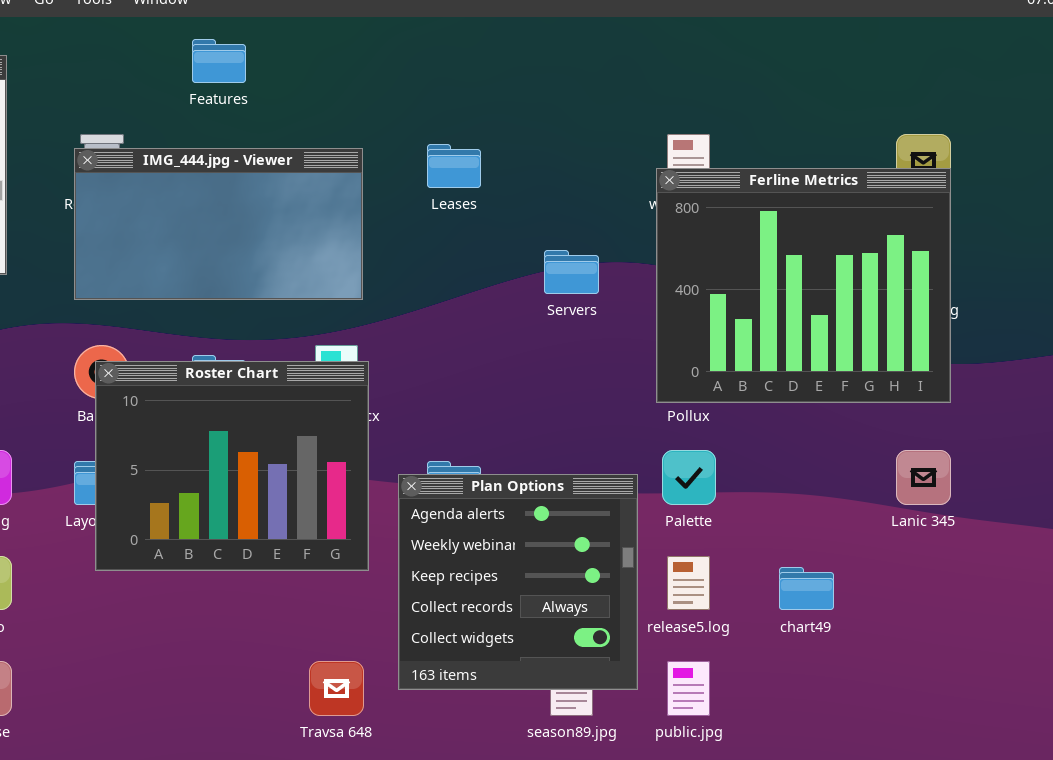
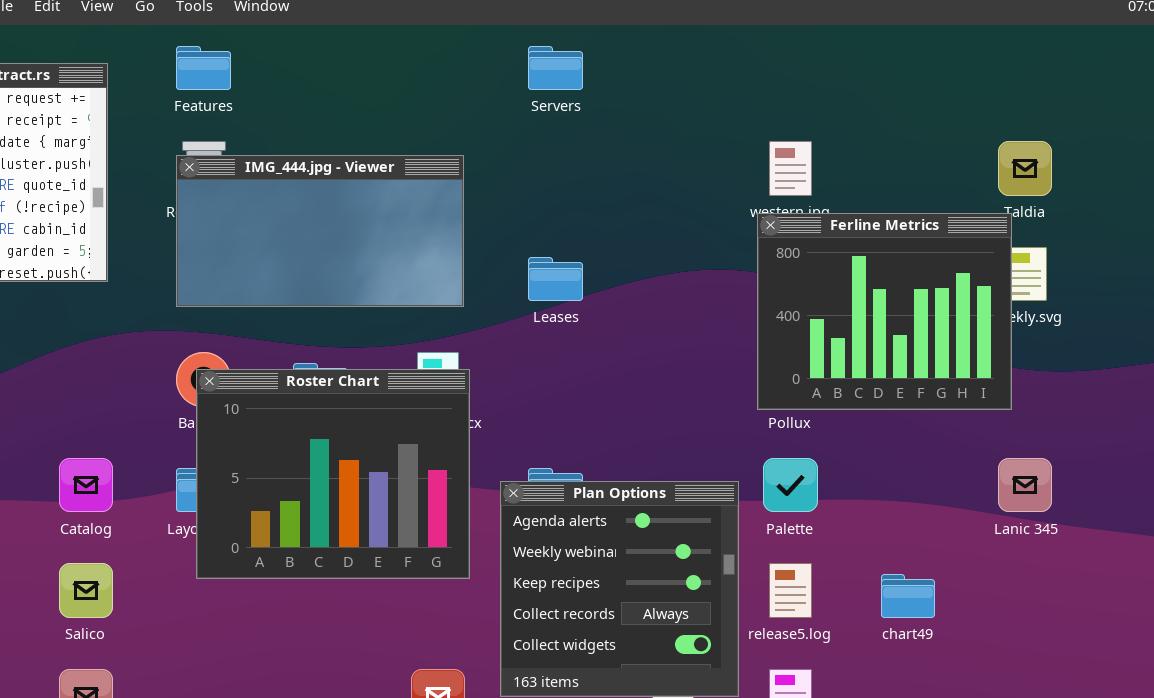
Features: [192,39,246,83] -> [176,46,231,90], moved
Leases: [427,144,481,188] -> [528,257,583,301], moved
Ferline Metrics: [656,168,951,403] -> [757,213,1012,410], resized
Servers: [544,250,599,294] -> [528,46,583,90], moved

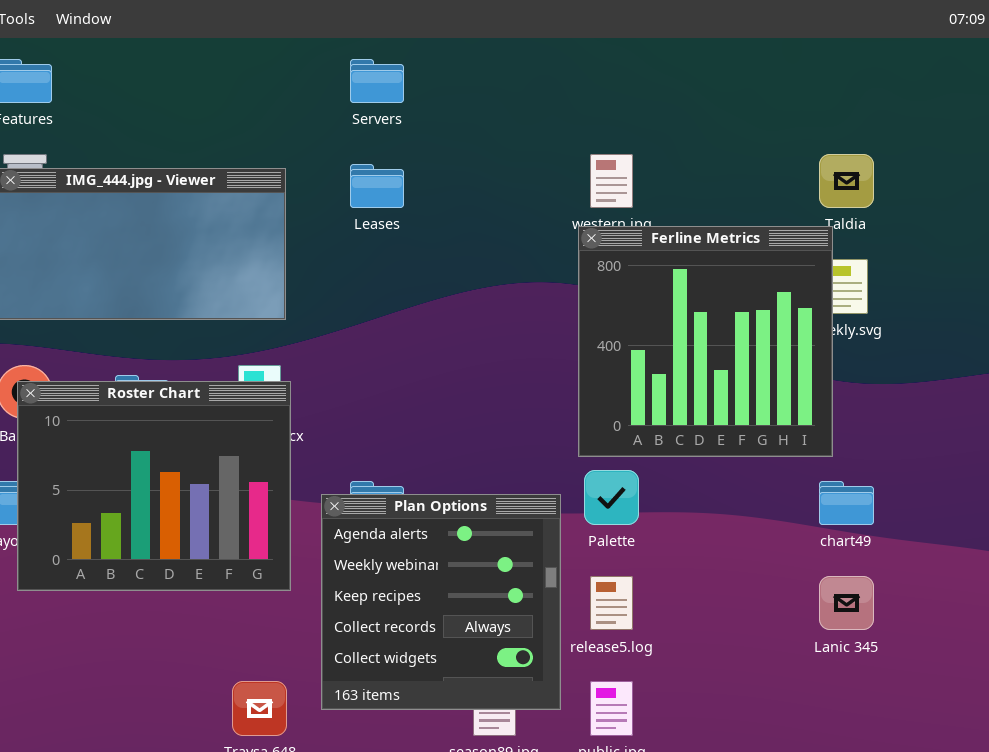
Ferline Metrics: [757,213,1012,410] -> [578,226,833,457], resized
Leases: [528,257,583,301] -> [350,164,404,208], moved
Lanic 345: [998,458,1052,512] -> [819,576,874,630], moved
chart49: [881,574,935,618] -> [819,481,874,525], moved

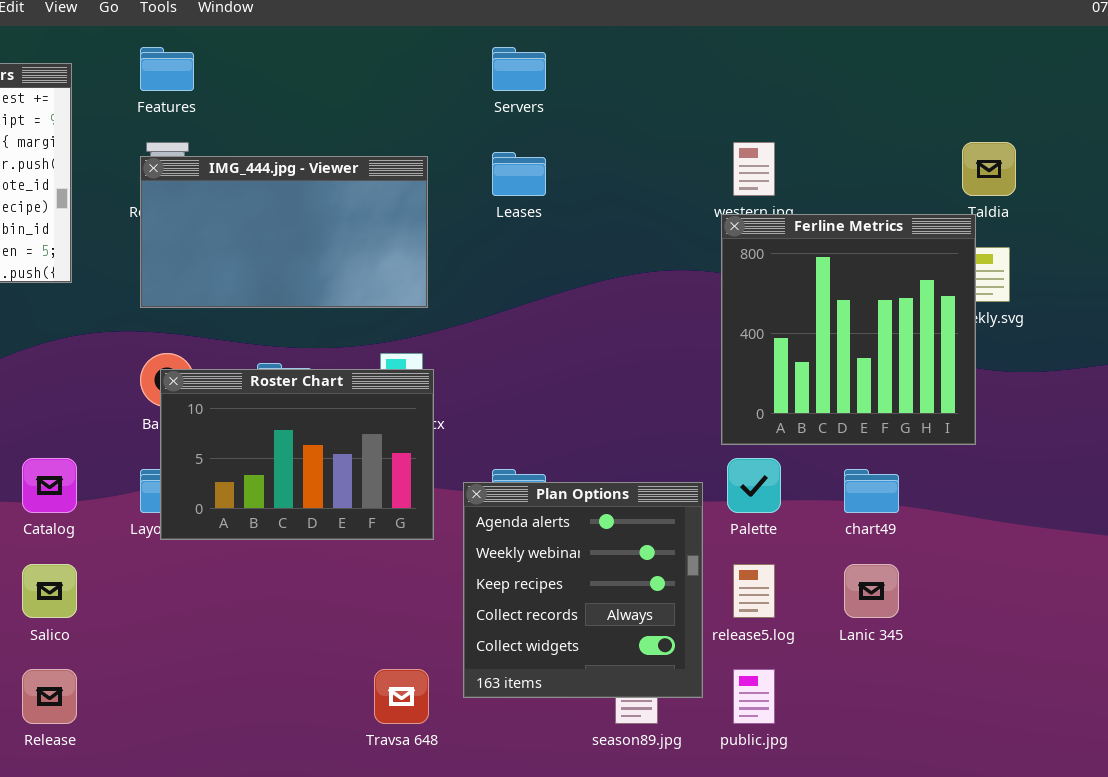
Roster Chart: [17,381,291,591] -> [160,369,434,540], resized
chart49: [819,481,874,525] -> [844,469,899,513], moved
Lanic 345: [819,576,874,630] -> [844,564,899,618], moved

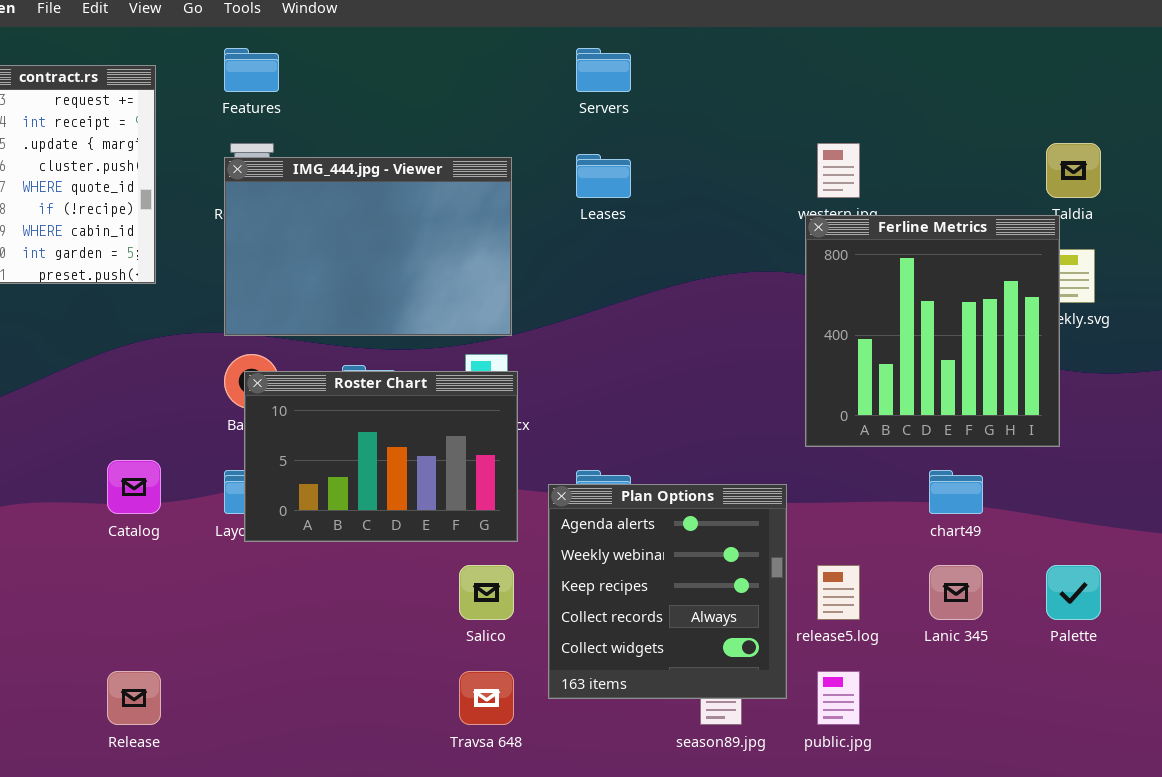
IMG_444.jpg - Viewer: [140,156,428,308] -> [224,157,512,336], resized
Palette: [727,458,781,513] -> [1046,565,1101,620], moved
Salico: [22,564,77,618] -> [459,565,514,620], moved

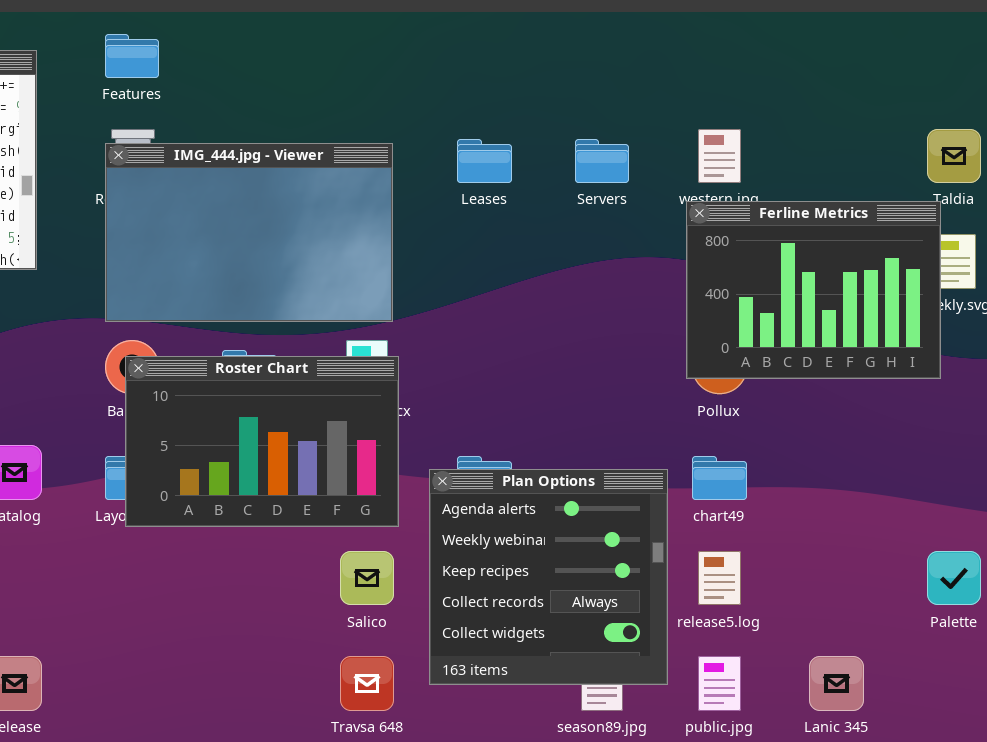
Servers: [576,48,631,92] -> [575,139,629,183], moved
Ferline Metrics: [805,215,1060,447] -> [686,201,941,379], resized
chart49: [929,470,983,514] -> [692,456,747,500], moved
Lanic 345: [929,565,983,620] -> [809,656,864,711], moved

